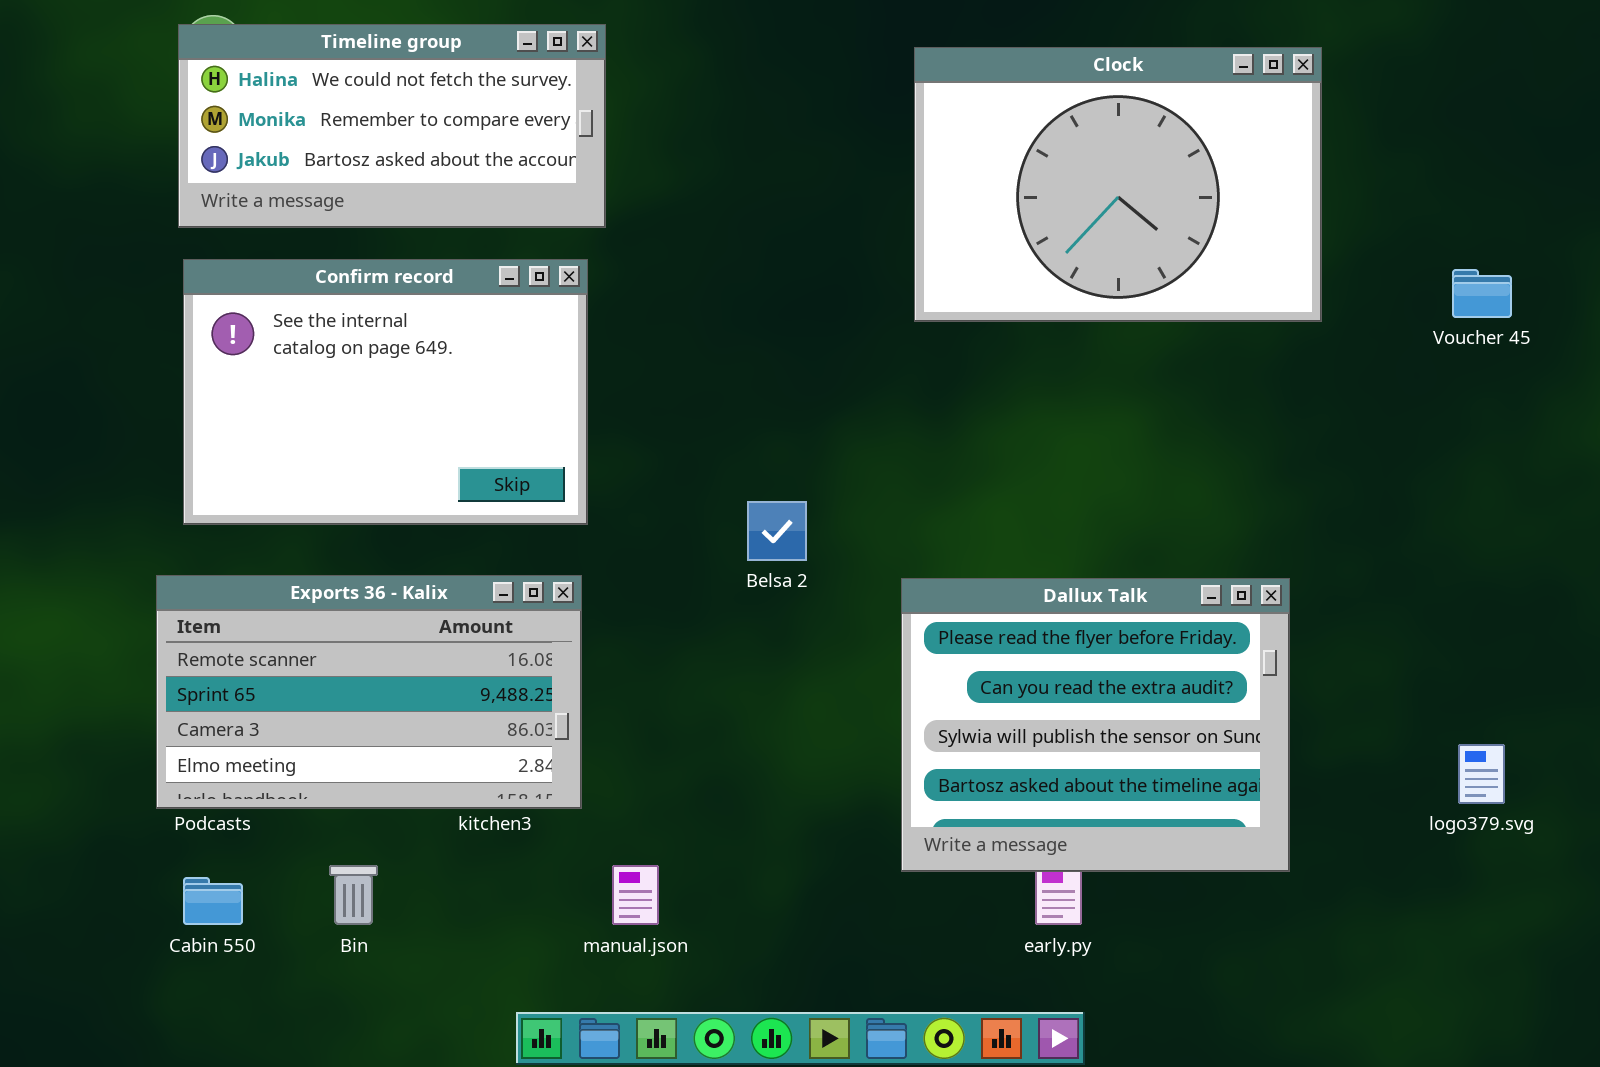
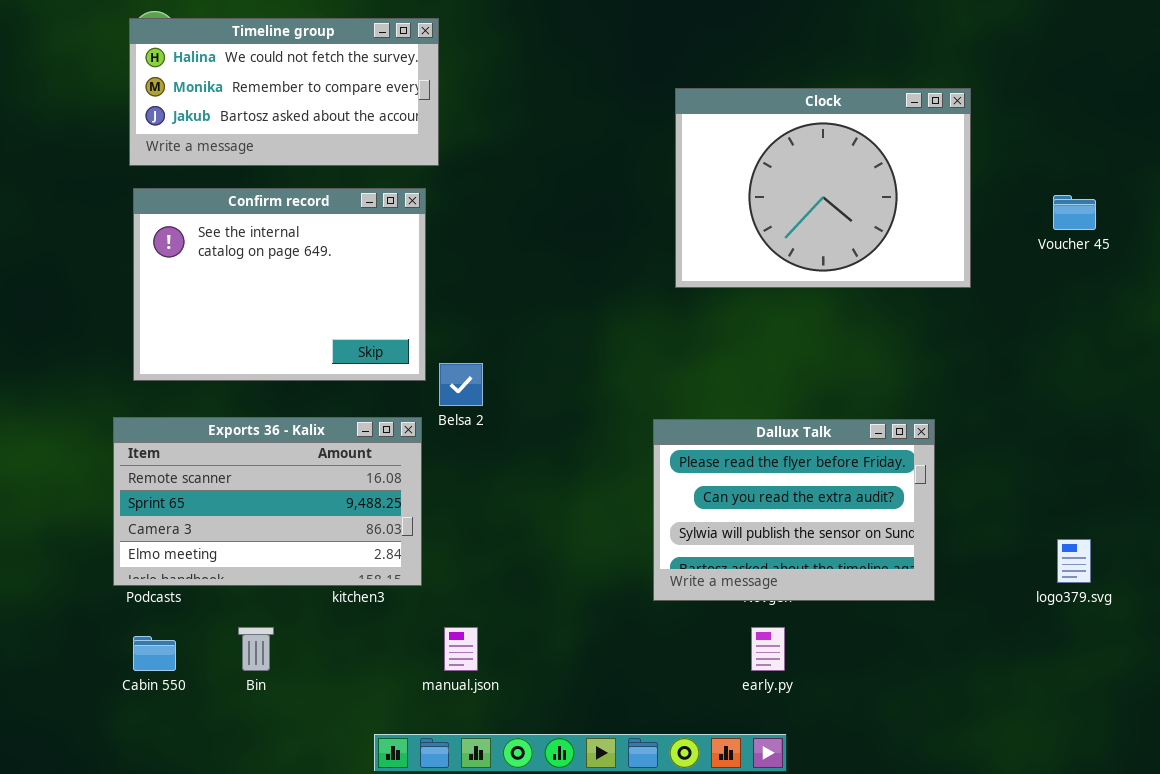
Clock: [914,47,1322,322] -> [675,88,971,288], moved
Belsa 2: [747,501,807,561] -> [439,363,483,406], moved
Dallux Talk: [901,578,1290,872] -> [653,419,935,601], resized

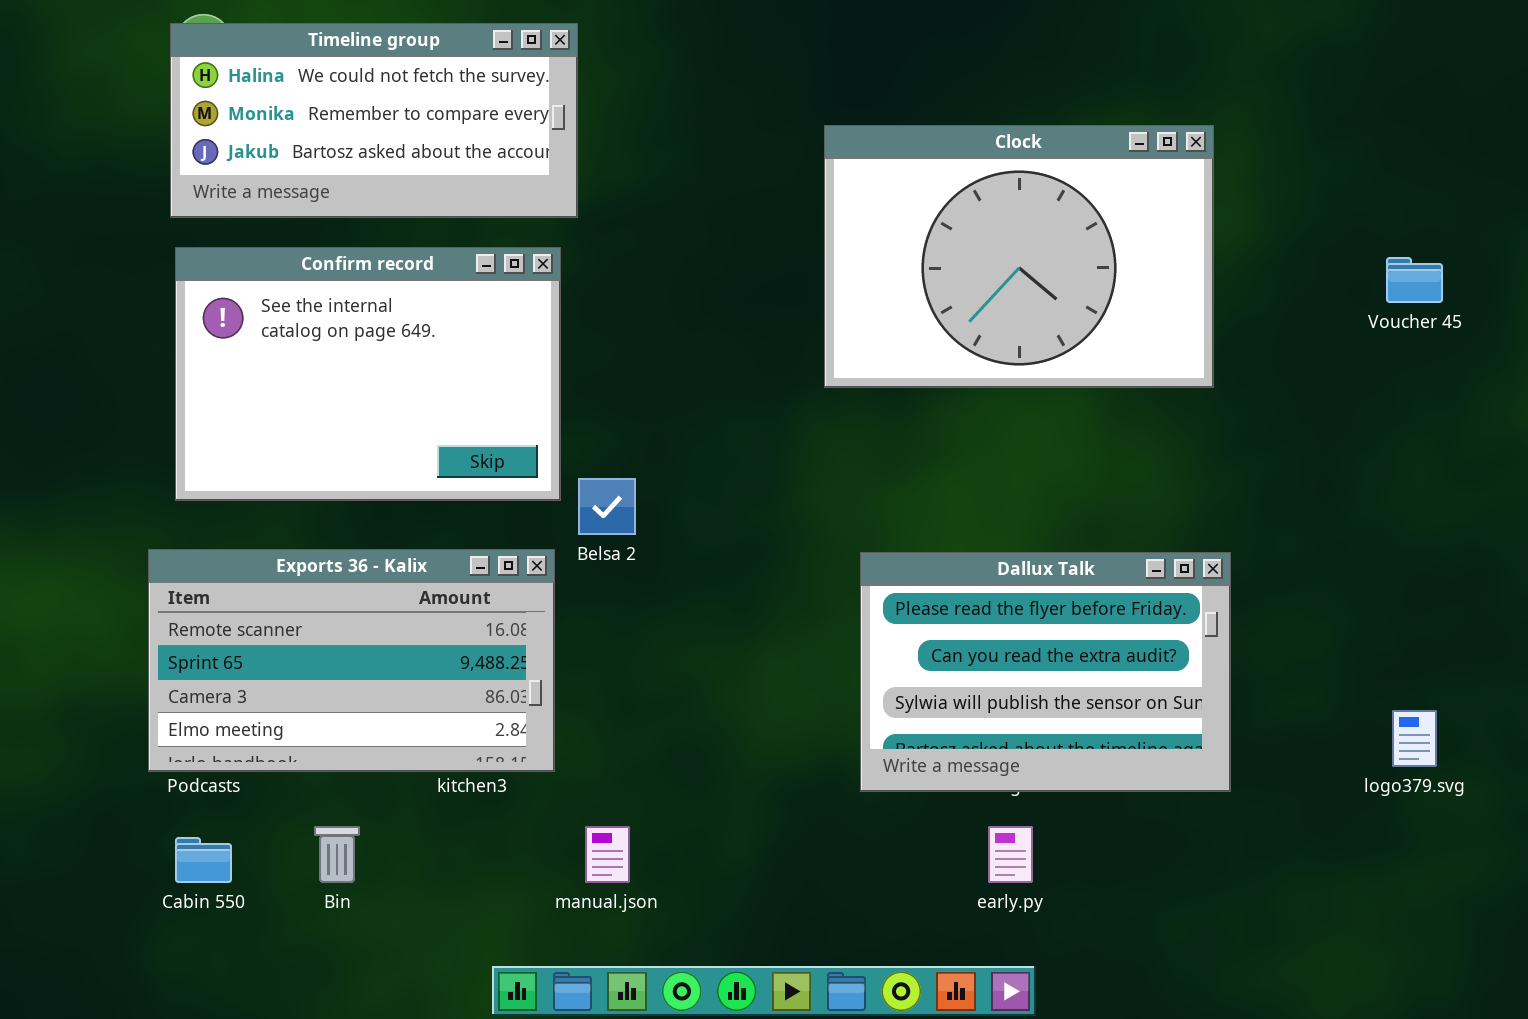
Clock: [675,88,971,288] -> [824,125,1214,388], moved

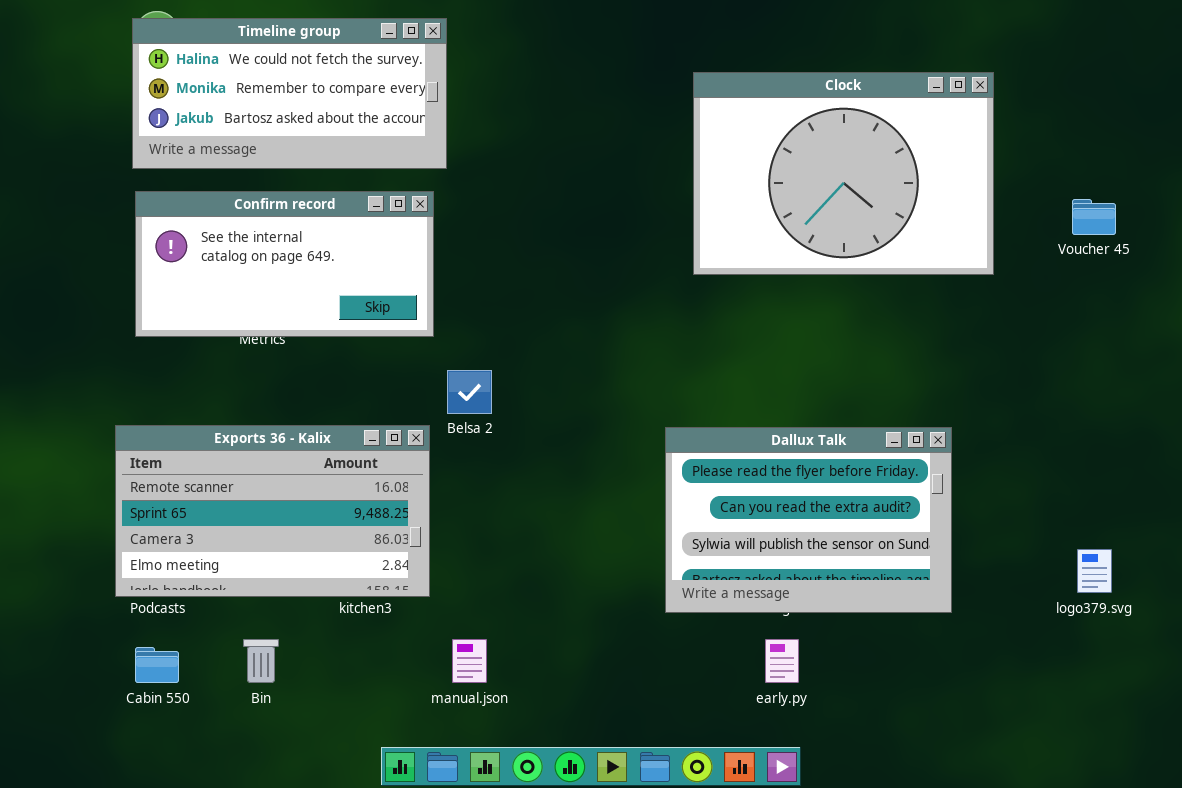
Clock: [824,125,1214,388] -> [693,72,994,275], moved
Confirm record: [175,247,561,501] -> [135,191,434,337], resized

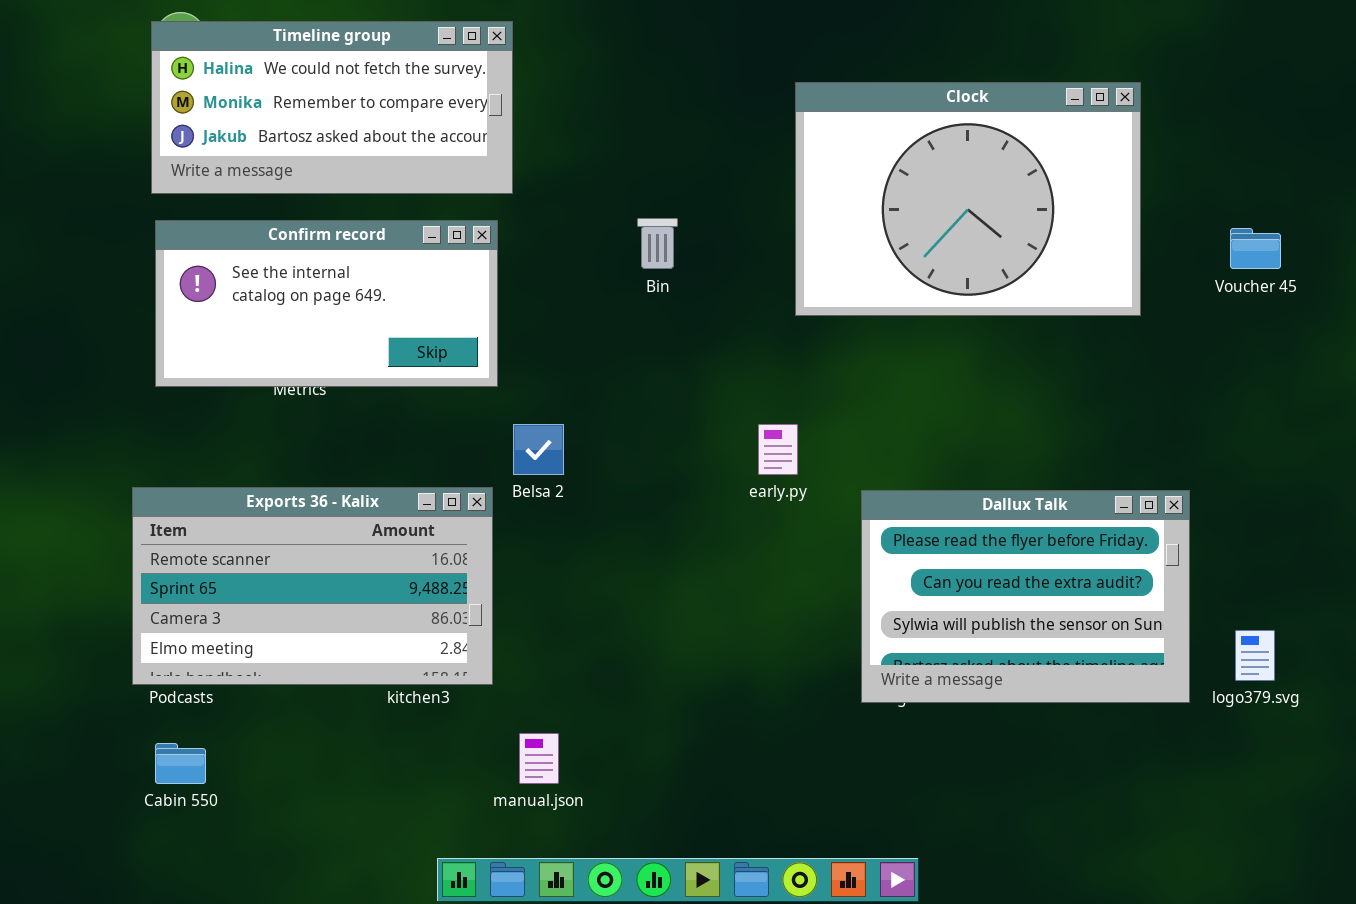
Dallux Talk: [665,427,952,613] -> [861,490,1190,703], moved
Bin: [243,639,279,683] -> [637,218,678,269], moved
early.py: [765,639,799,683] -> [758,424,798,475], moved

